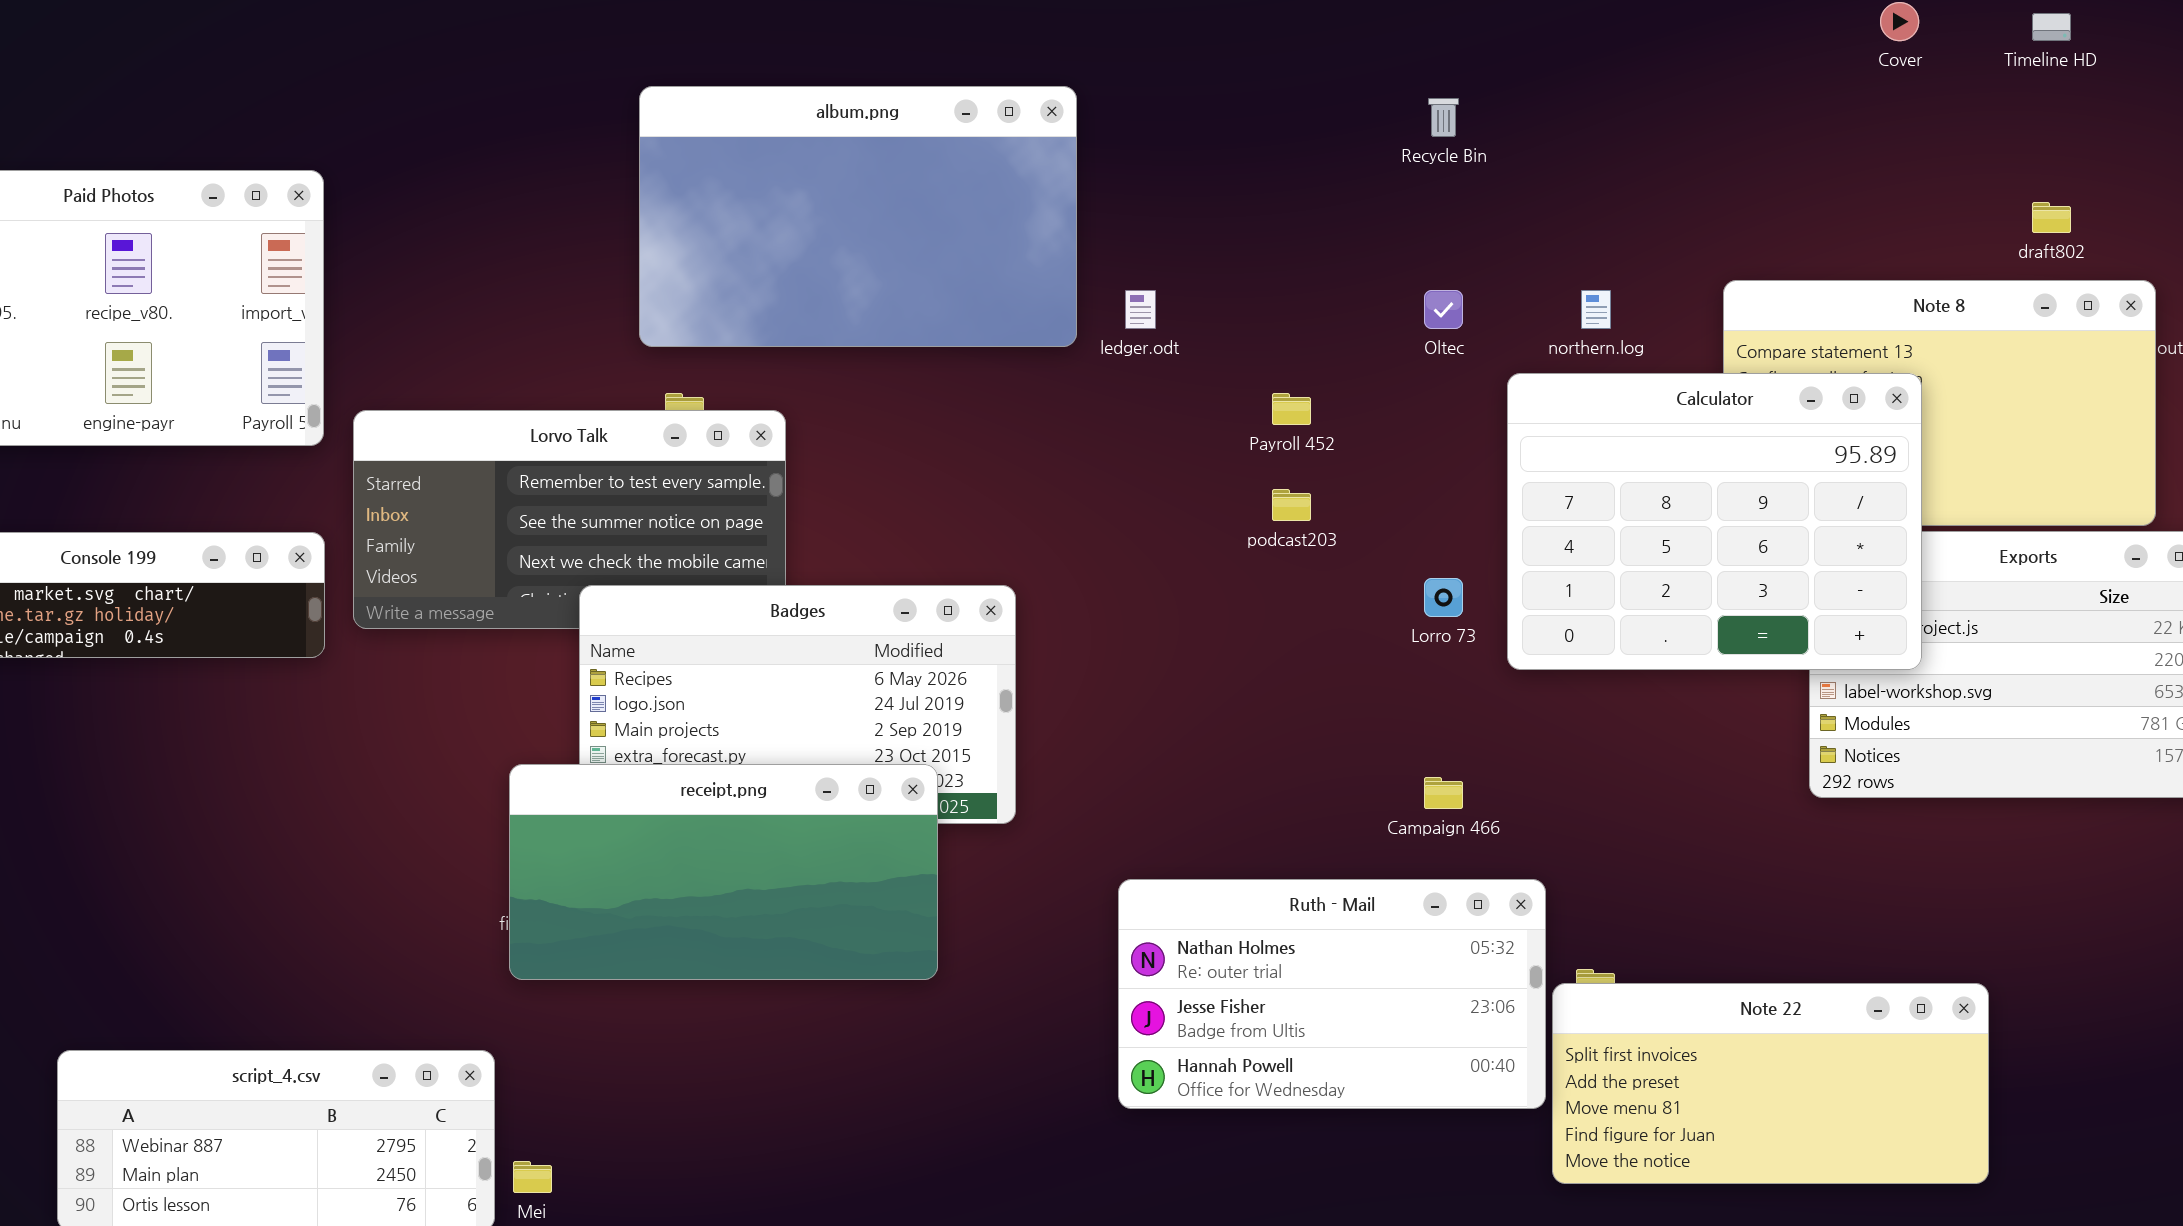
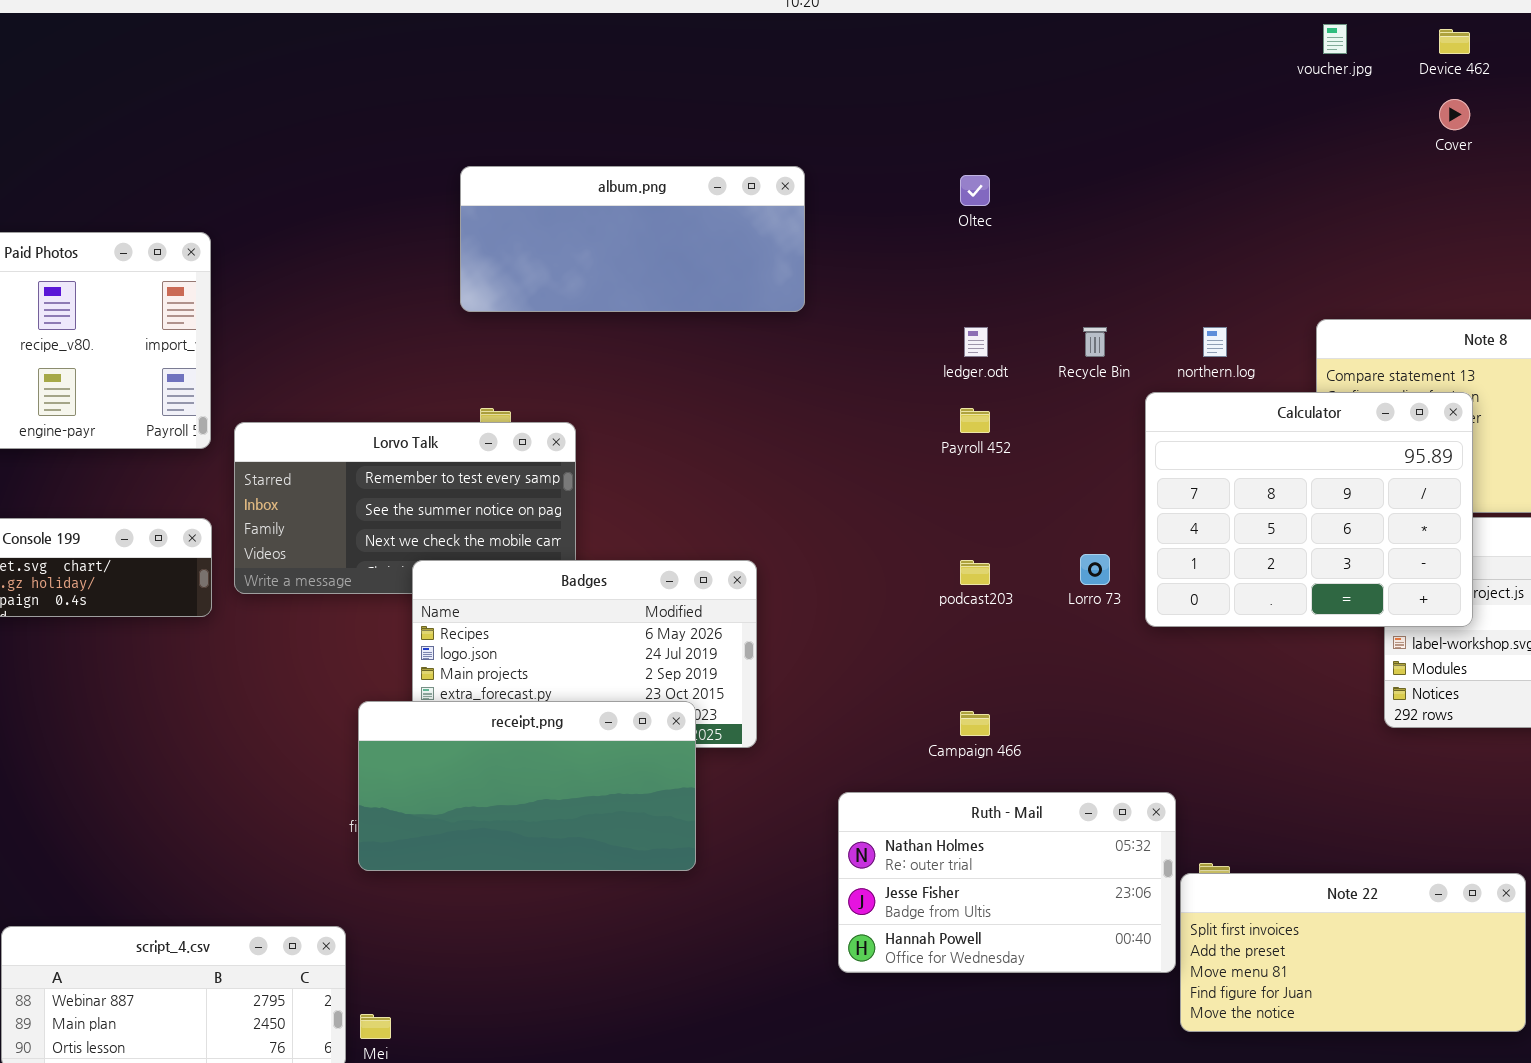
album.png: [639,86,1077,347] -> [460,166,805,312], resized
Recycle Bin: [1428,98,1459,137] -> [1083,327,1107,357], moved
ledger.odt: [1125,290,1156,329] -> [964,327,988,357], moved
Oltec: [1424,290,1463,329] -> [960,175,990,206], moved
podcast203: [1272,489,1311,521] -> [960,560,990,585], moved
Campaign 466: [1424,777,1463,809] -> [960,711,990,736], moved

